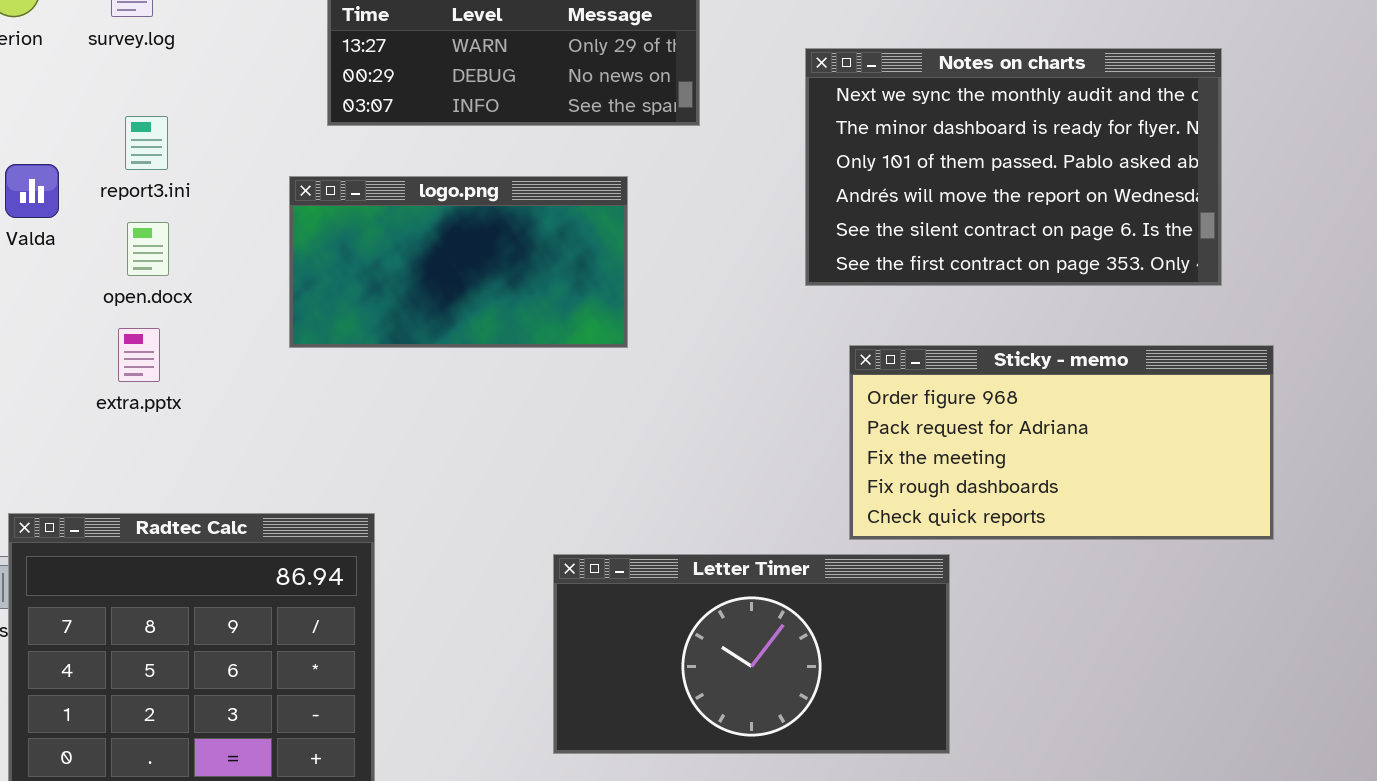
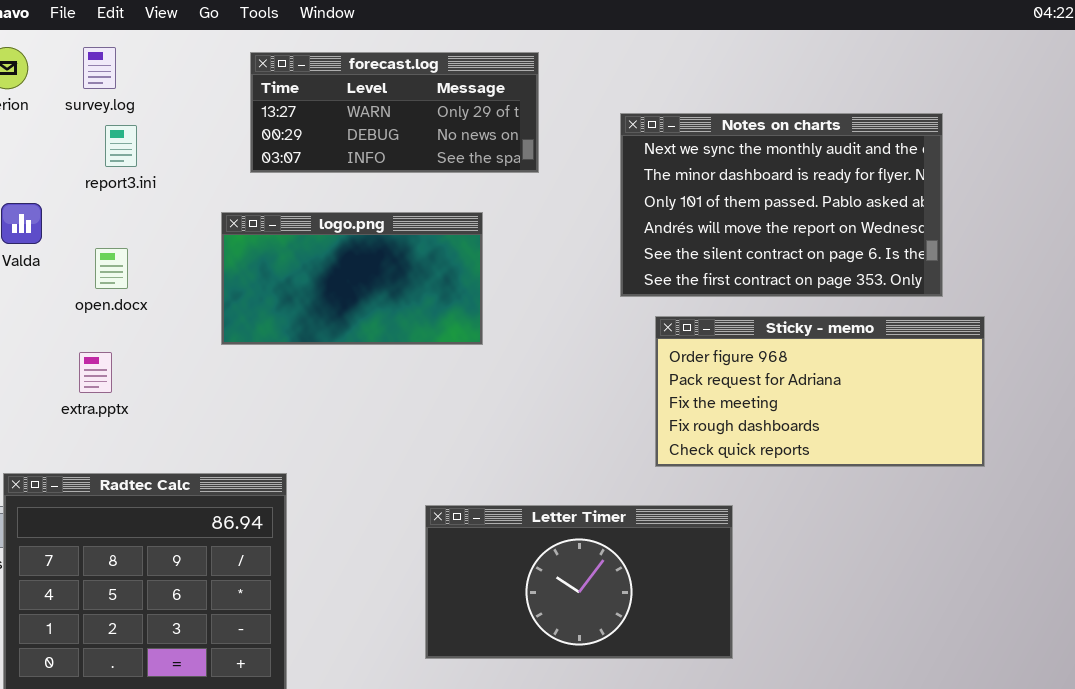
report3.ini: [125,116,168,170] -> [105,125,137,167], moved
extra.pptx: [118,328,160,382] -> [79,352,112,393], moved
Sticky - memo: [849,345,1274,540] -> [655,316,985,467], moved

